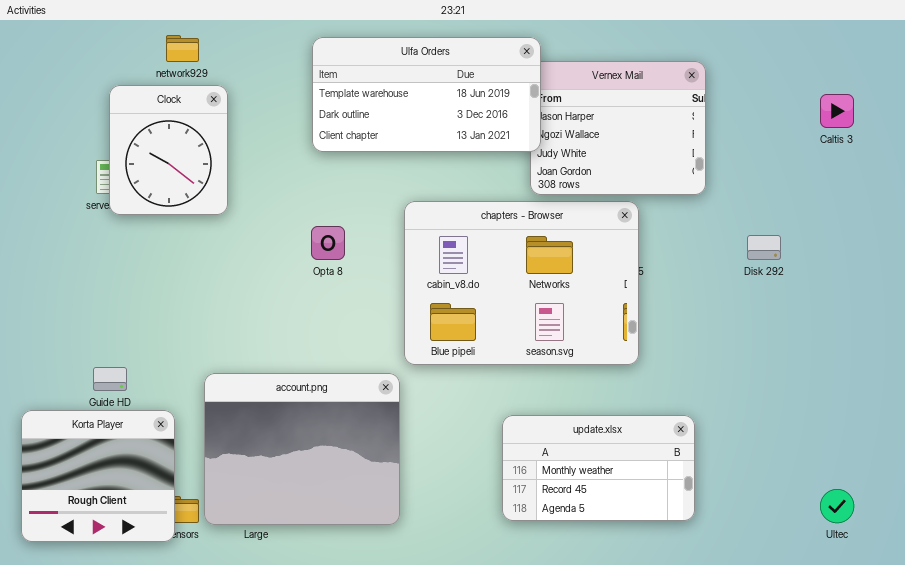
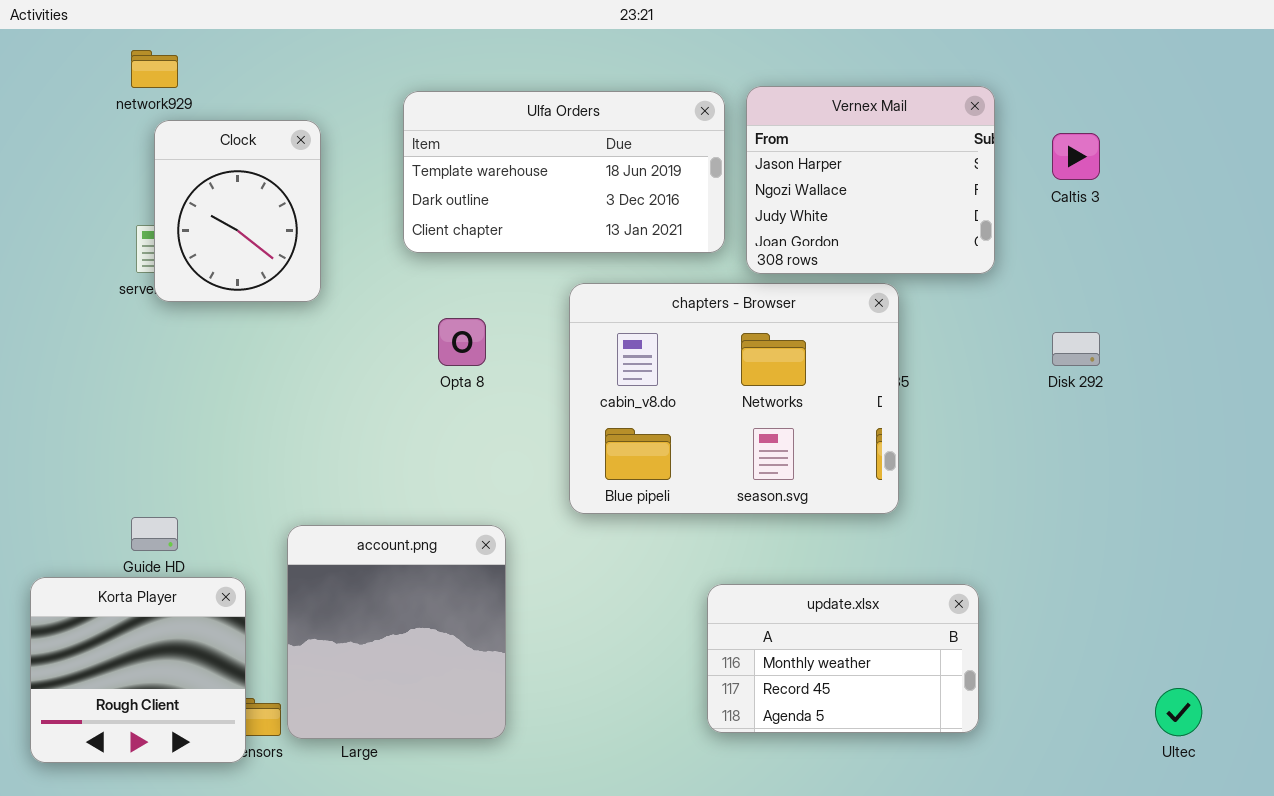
network929: [166,35,199,62] -> [131,50,178,88], moved
Ulfa Orders: [312,37,541,152] -> [403,91,725,253], moved
Caltis 3: [820,94,854,128] -> [1052,133,1100,180], moved
account.png: [204,373,400,525] -> [287,525,506,739], resized

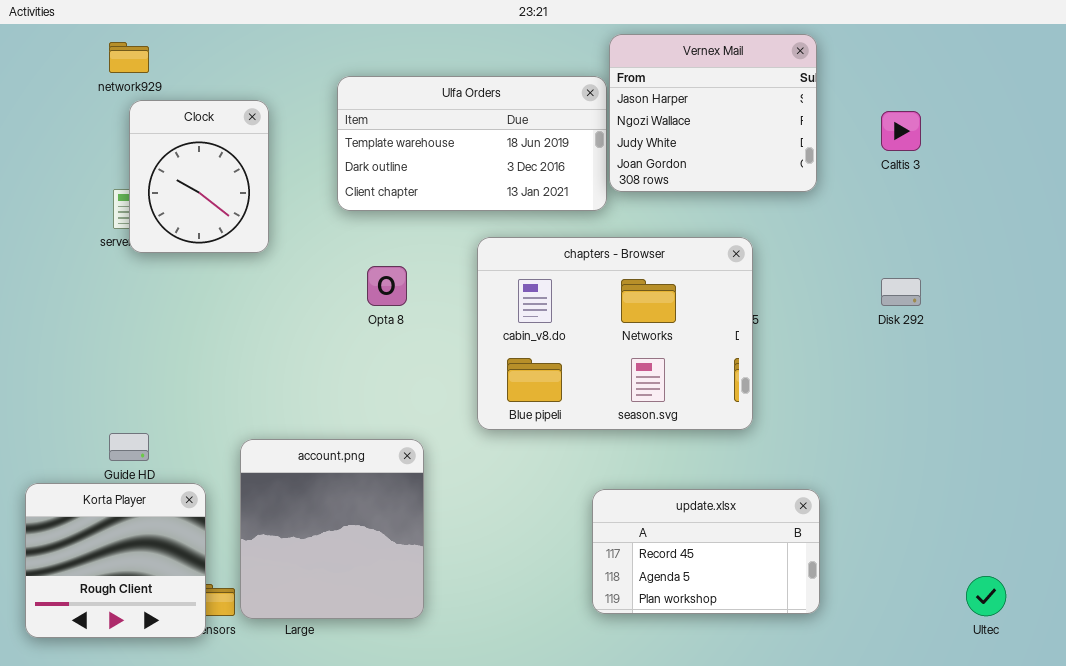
Vernex Mail: [746,86,995,274] -> [609,34,817,192], moved
update.xlsx: [707,584,979,733] -> [592,489,820,614], scrolled down 1 row

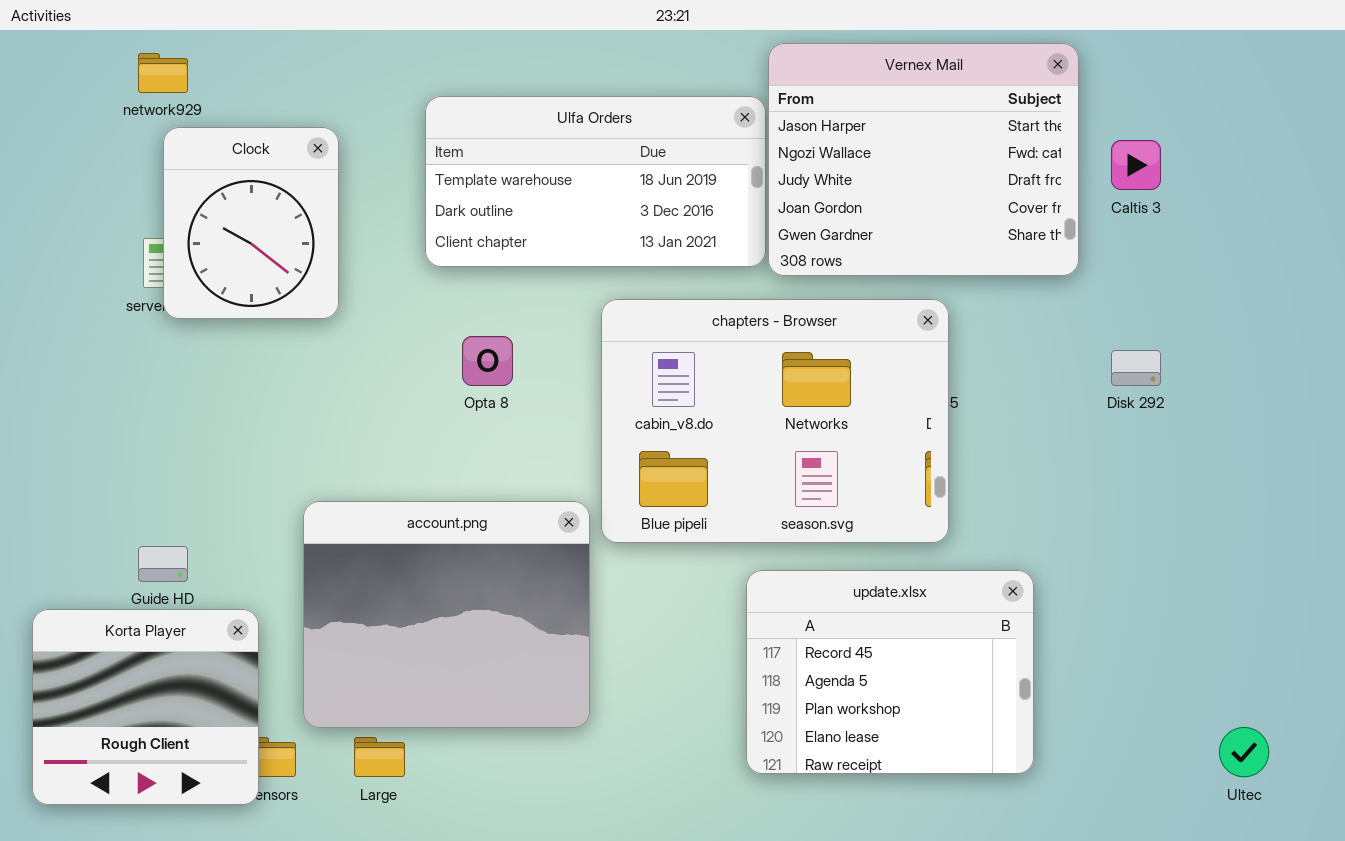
Vernex Mail: [609,34,817,192] -> [768,43,1079,276], resized
account.png: [240,439,424,619] -> [303,501,590,728], moved, resized
update.xlsx: [592,489,820,614] -> [746,570,1034,774], resized

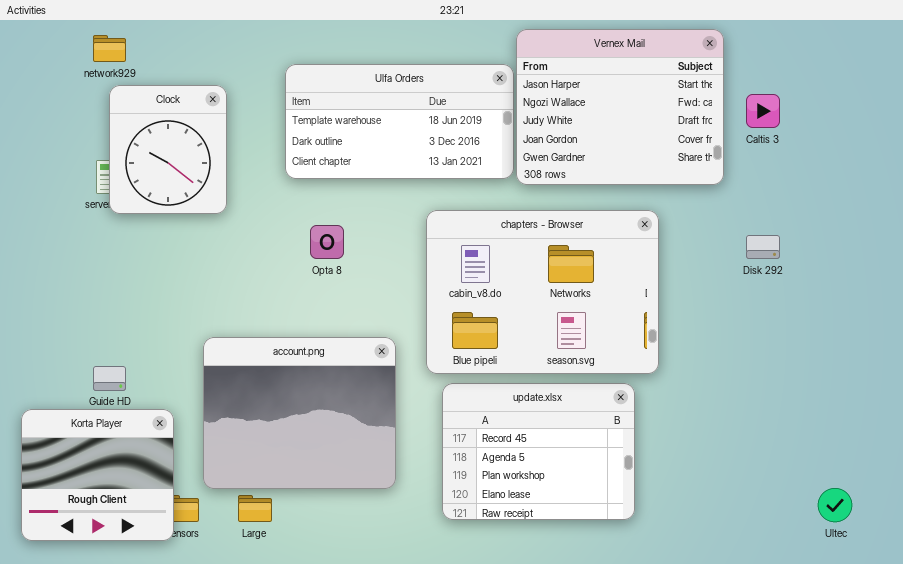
chapters - Browser: [601,299,949,543] -> [426,210,659,374], moved
update.xlsx: [746,570,1034,774] -> [442,383,635,520], moved

